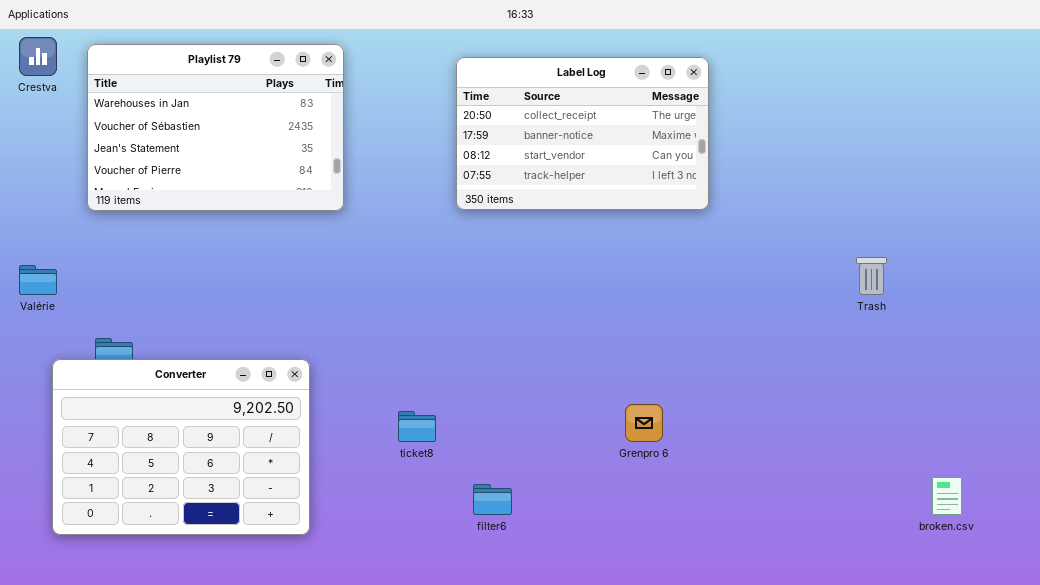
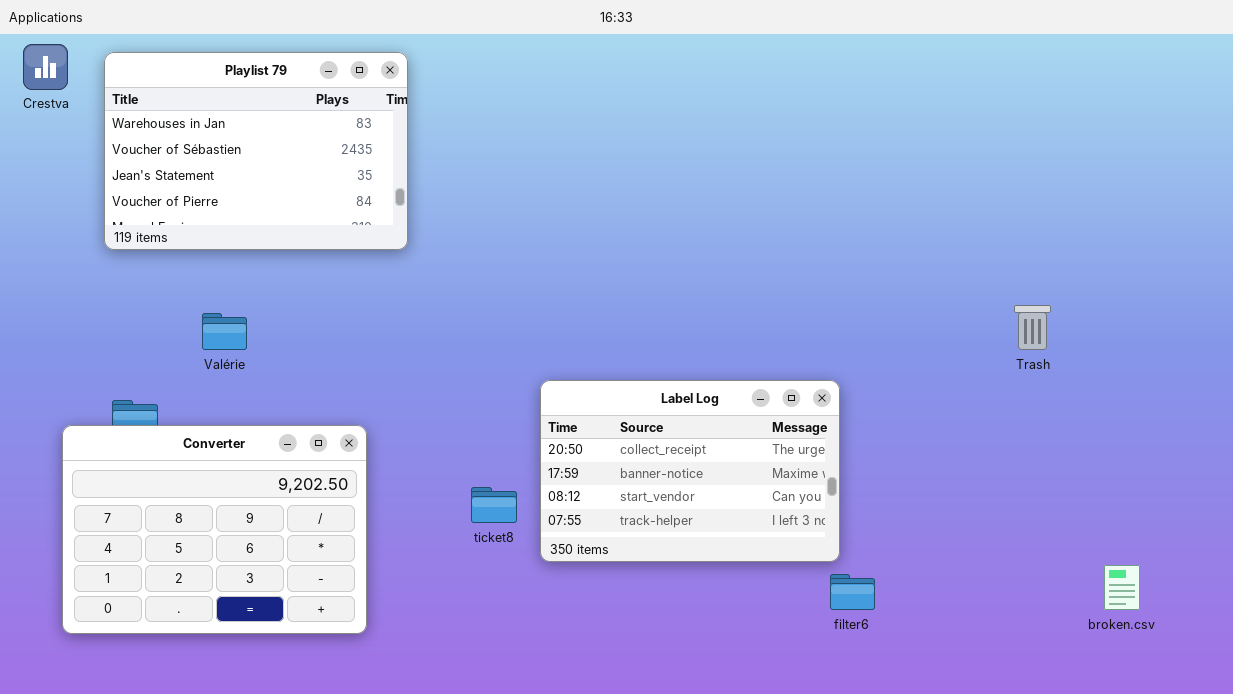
Label Log: [456,57,709,210] -> [540,380,840,562], moved
Valérie: [19,265,57,295] -> [202,313,247,350], moved
filter6: [473,484,512,515] -> [830,574,875,610], moved

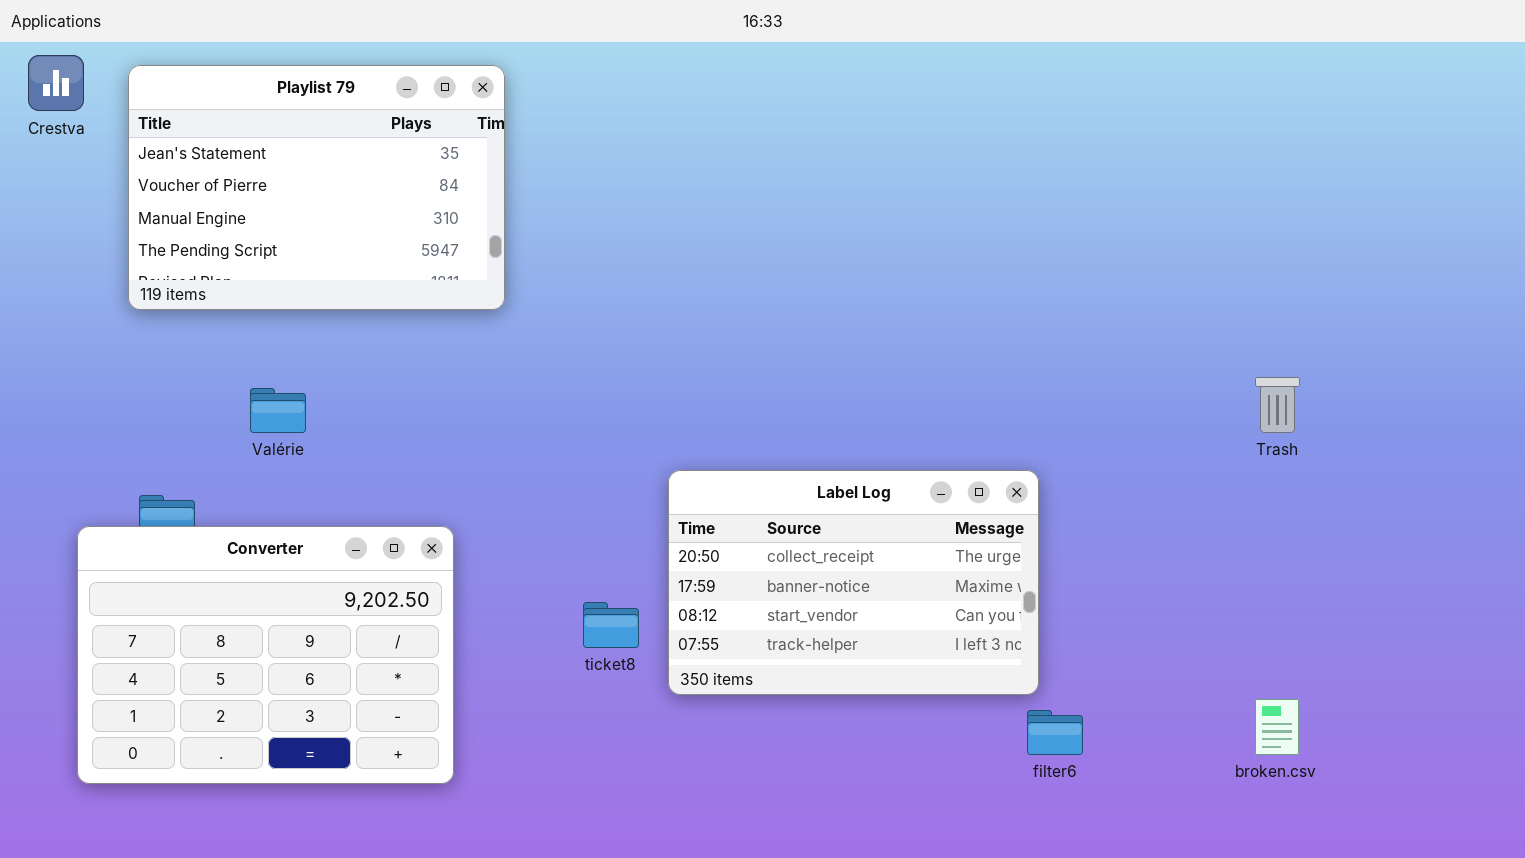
Playlist 79: [104,52,408,250] -> [128,65,505,310], scrolled down 2 rows
broken.csv: [1104,565,1140,610] -> [1255,699,1299,755], moved

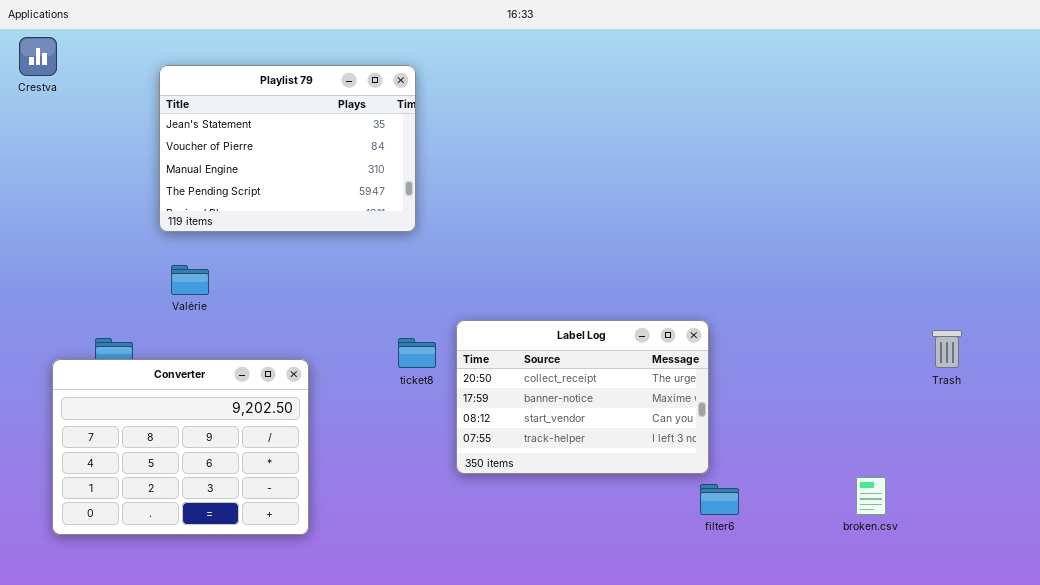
Playlist 79: [128,65,505,310] -> [159,65,416,232], moved
Trash: [1255,377,1300,433] -> [932,330,962,368], moved
ticket8: [583,602,639,648] -> [398,338,436,368], moved

